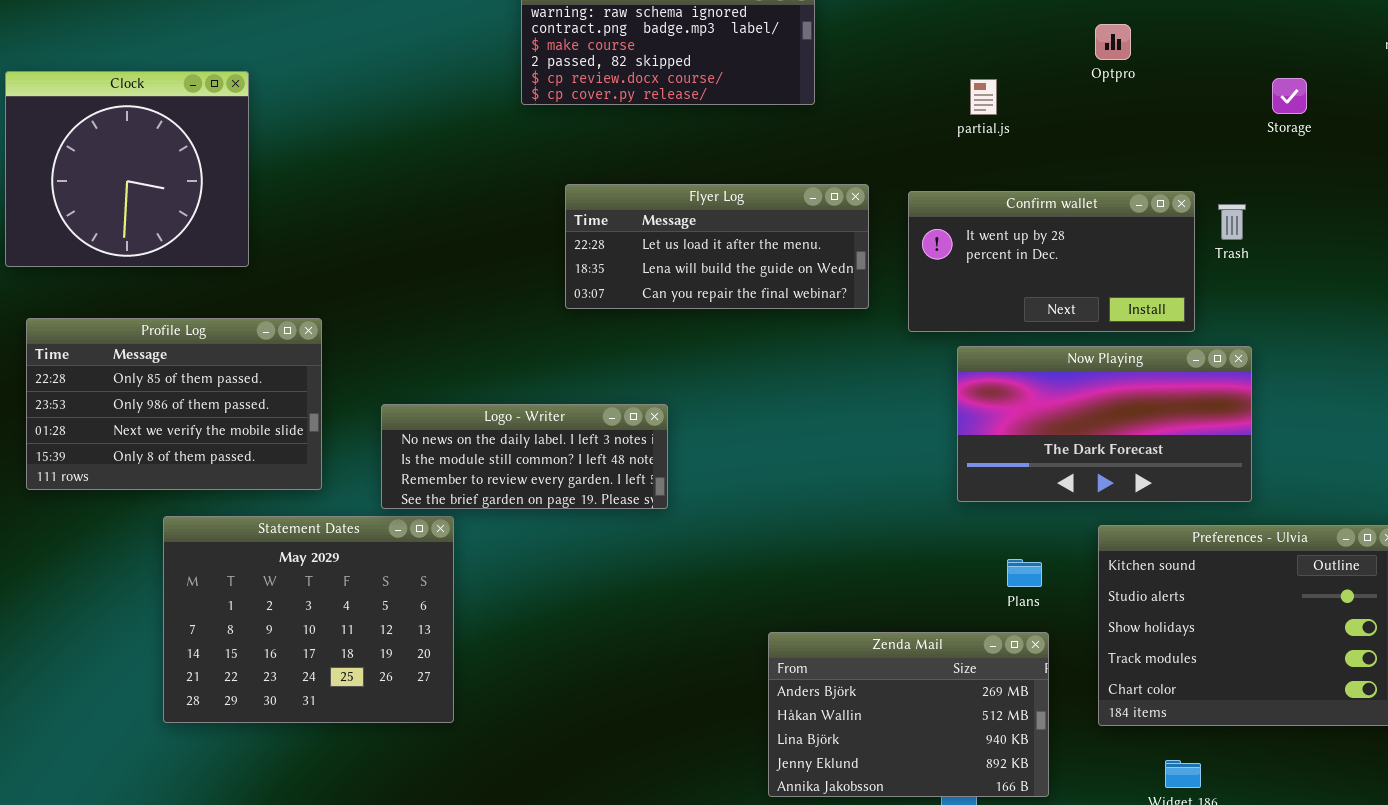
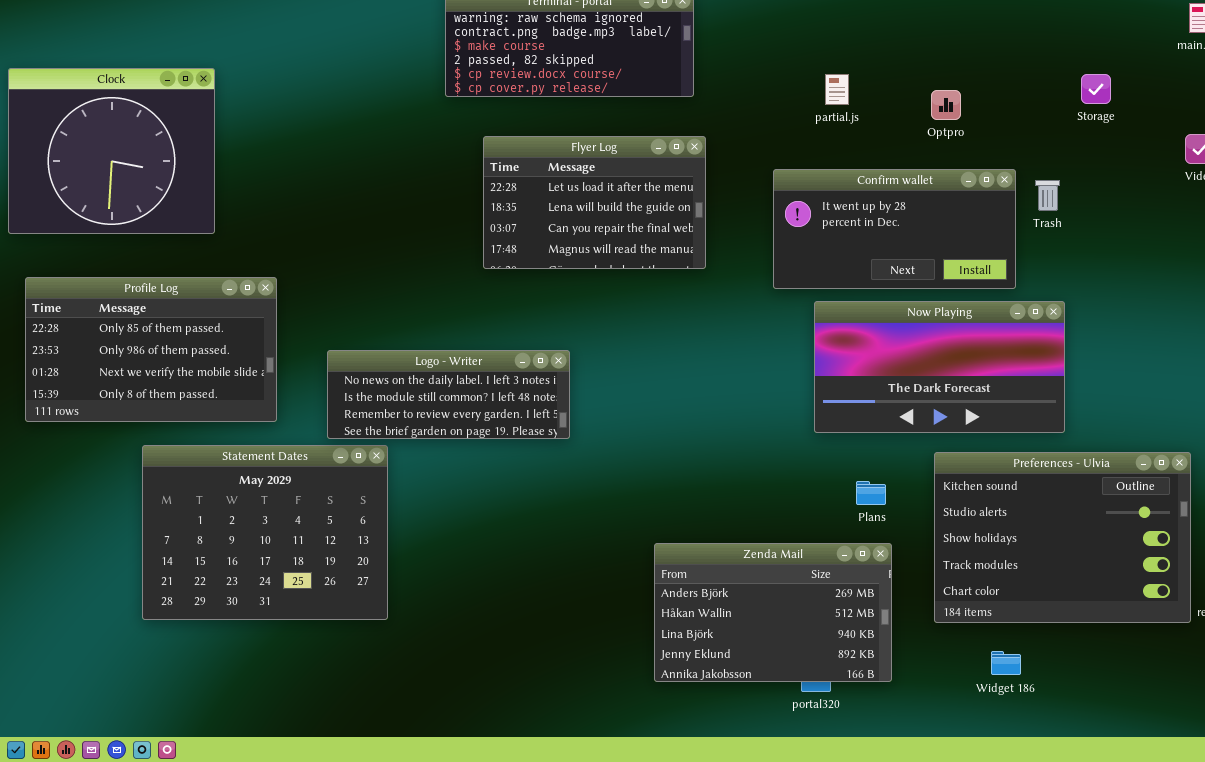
Optpro: [1095,24,1131,60] -> [931,90,961,120], moved
Flyer Log: [565,184,869,309] -> [483,136,706,269], resized

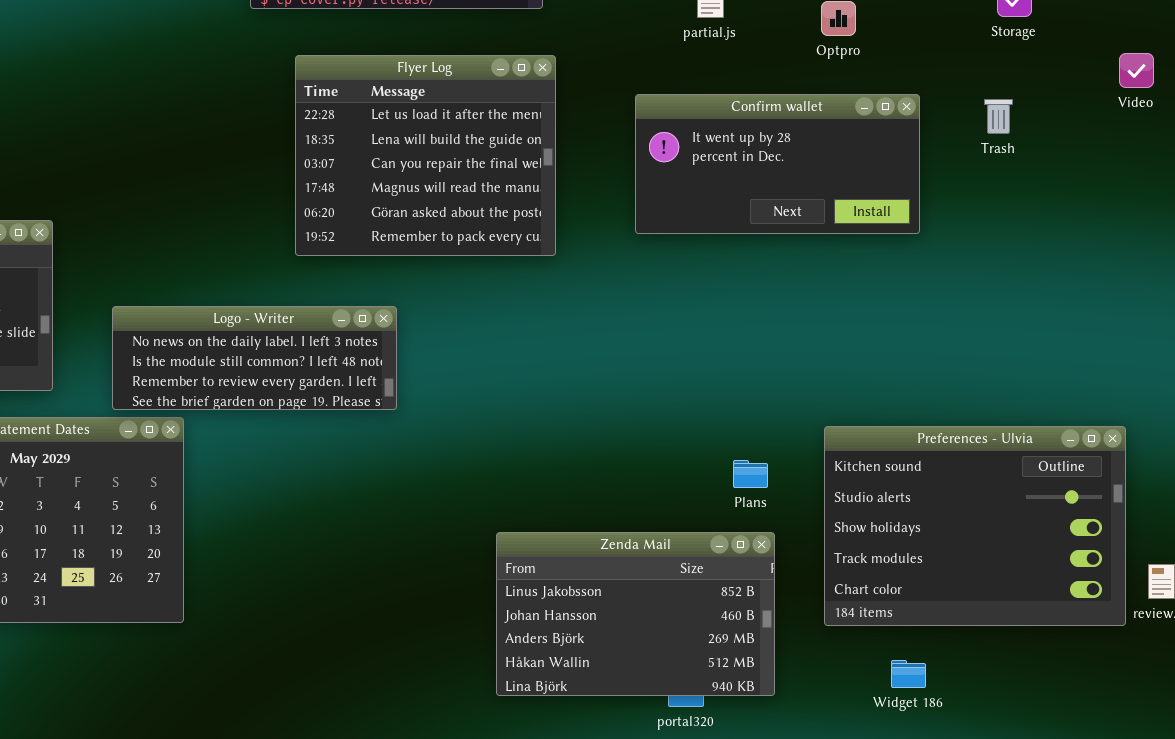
Flyer Log: [483,136,706,269] -> [295,55,556,256], resized
Trash: [1035,180,1060,211] -> [984,99,1013,134], moved
Now Playing: [814,301,1065,433] -> none, closed
Zenda Mail: [654,543,892,682] -> [496,532,775,696], scrolled up 2 rows

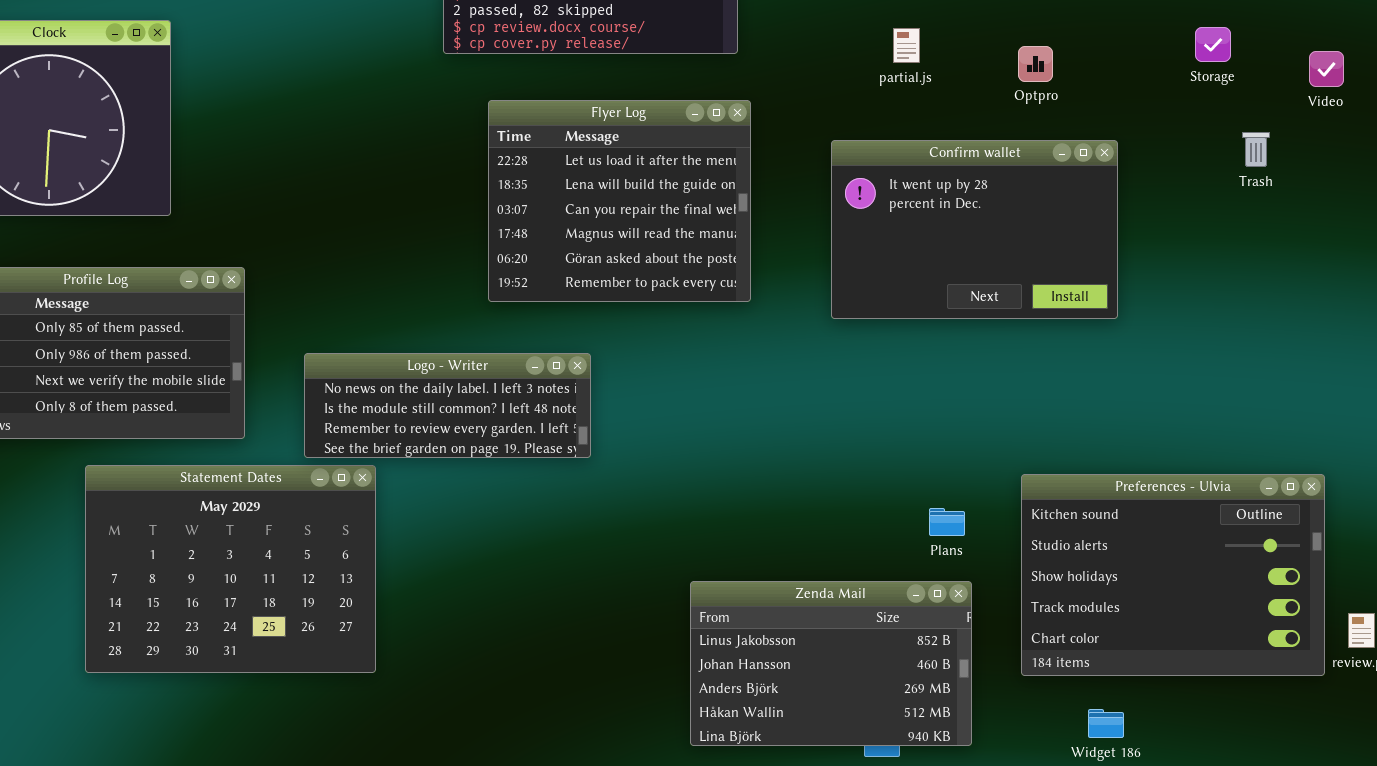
Video: [1119,53,1154,88] -> [1309,51,1344,87], moved
Confirm wallet: [635,94,920,234] -> [831,140,1118,319], resized
Trash: [984,99,1013,134] -> [1242,132,1270,167], moved

